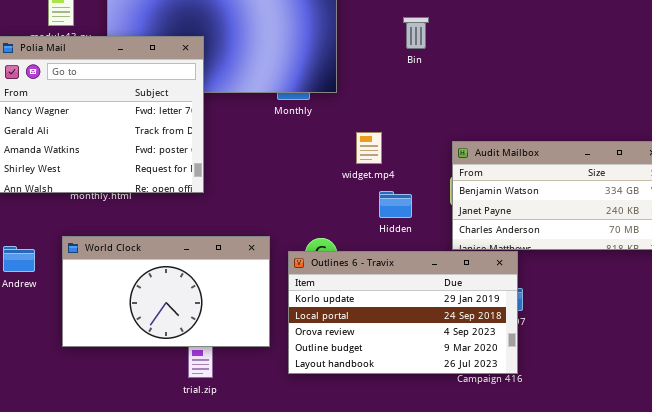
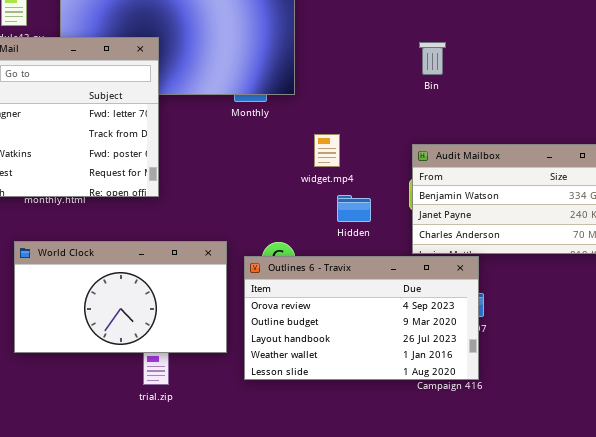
Bin: [403,17,429,49] -> [419,42,446,75], moved
Outlines 6 - Travix: [288,251,518,374] -> [244,256,479,380], scrolled down 2 rows

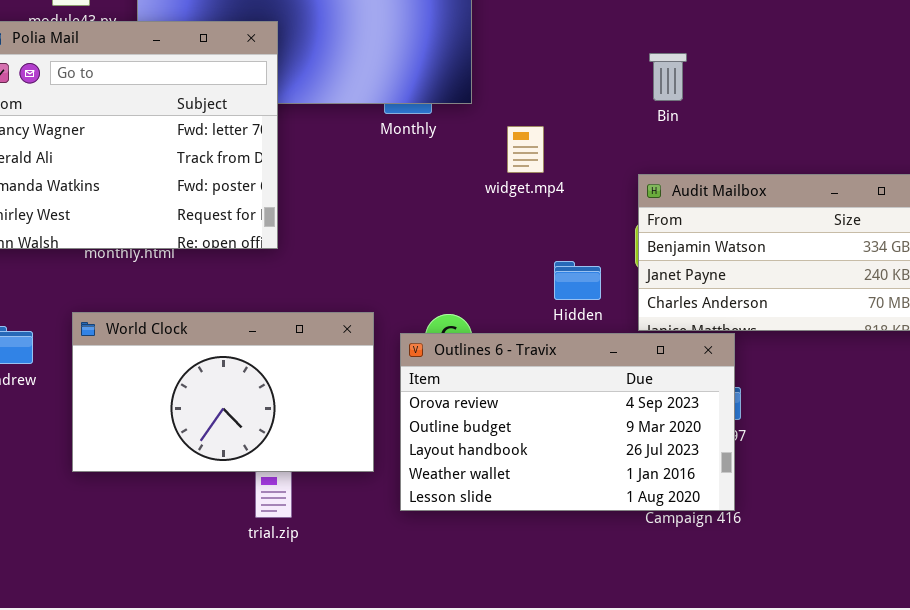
Bin: [419,42,446,75] -> [649,53,687,101], moved
widget.mp4: [314,134,340,167] -> [507,126,544,173], moved
Hidden: [337,195,371,222] -> [554,261,601,300], moved

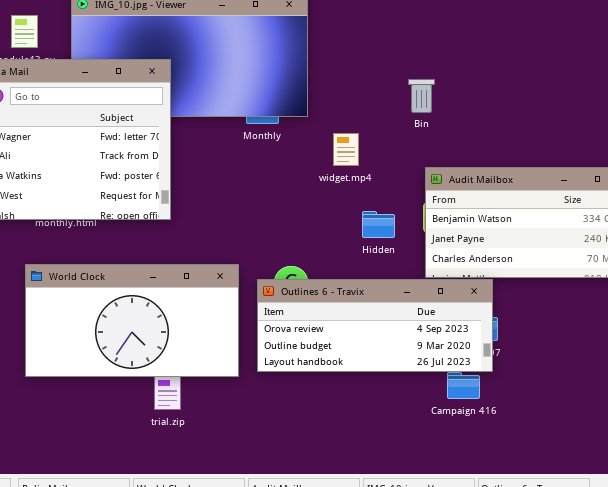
Bin: [649,53,687,101] -> [408,79,435,113], moved
Hidden: [554,261,601,300] -> [362,211,395,238], moved
Outlines 6 - Travix: [400,333,735,511] -> [257,279,493,372], resized

